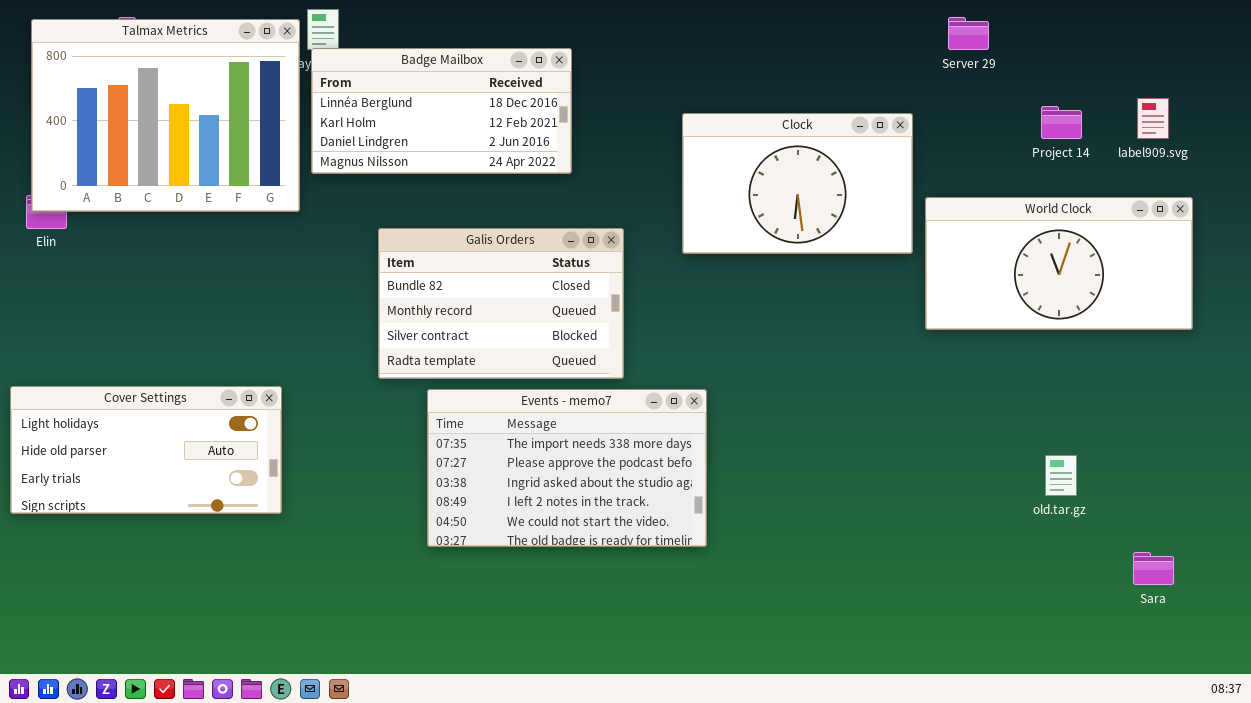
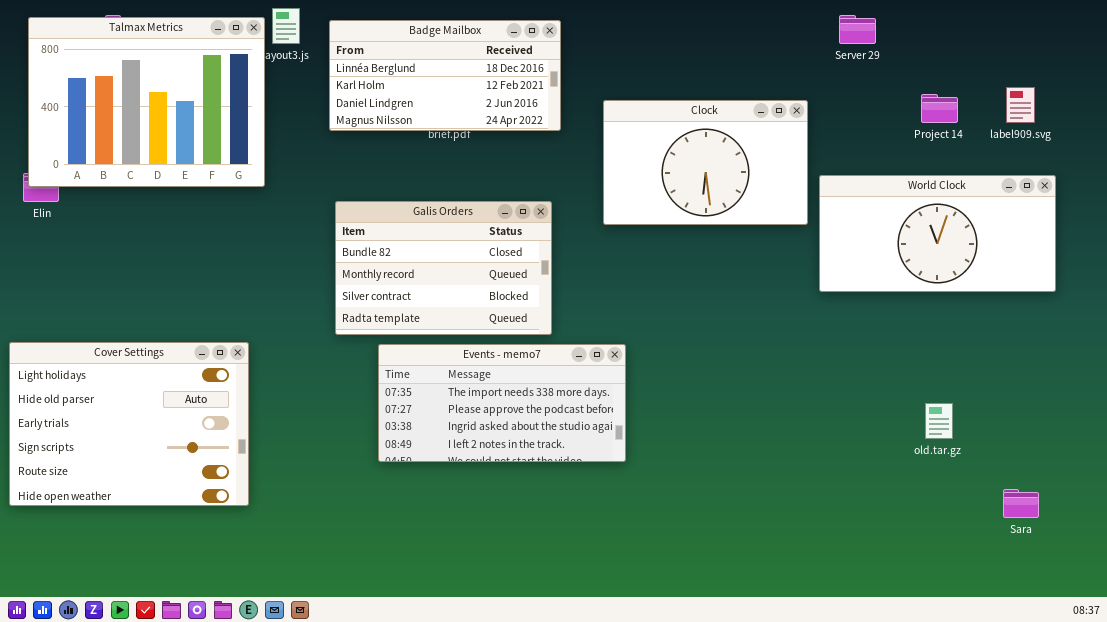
Badge Mailbox: [311,48,572,174] -> [329,20,561,131], moved
Cover Settings: [10,386,282,514] -> [9,342,249,506], resized
Events - memo7: [427,389,707,547] -> [378,344,626,462], resized

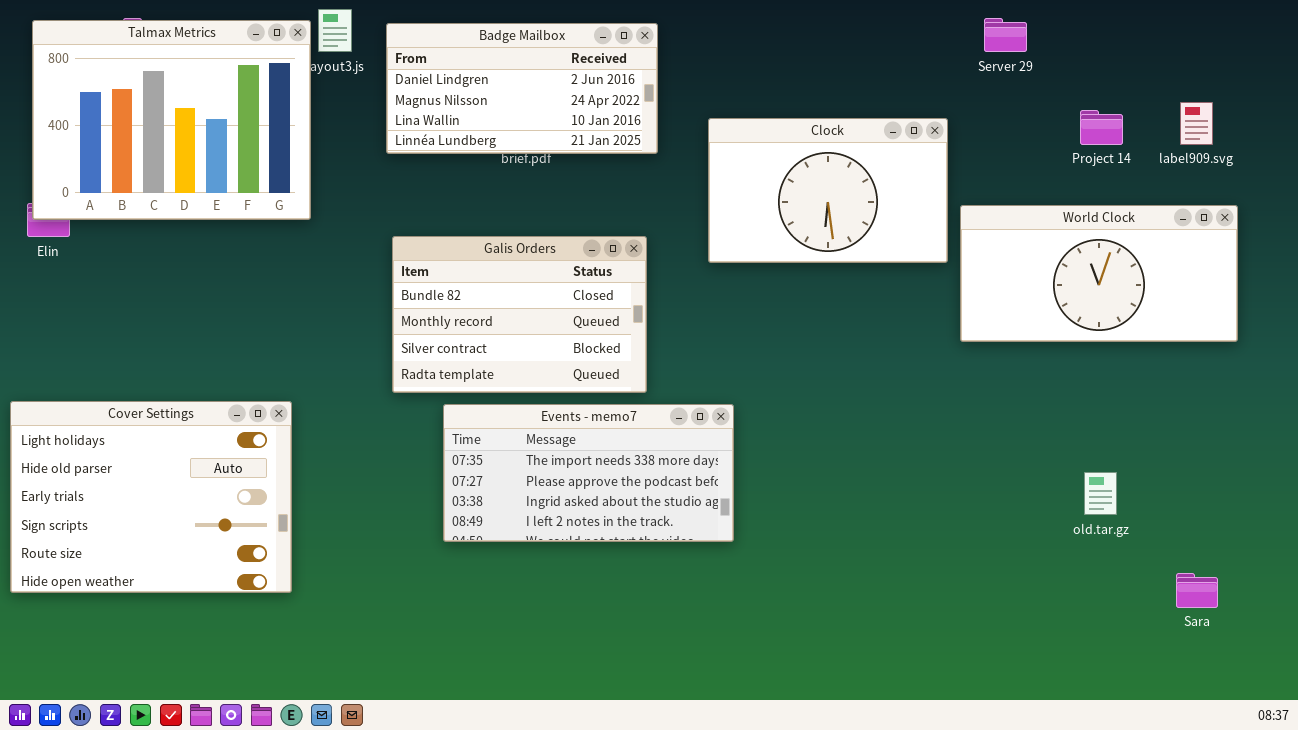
Badge Mailbox: [329,20,561,131] -> [386,23,658,154], scrolled down 2 rows

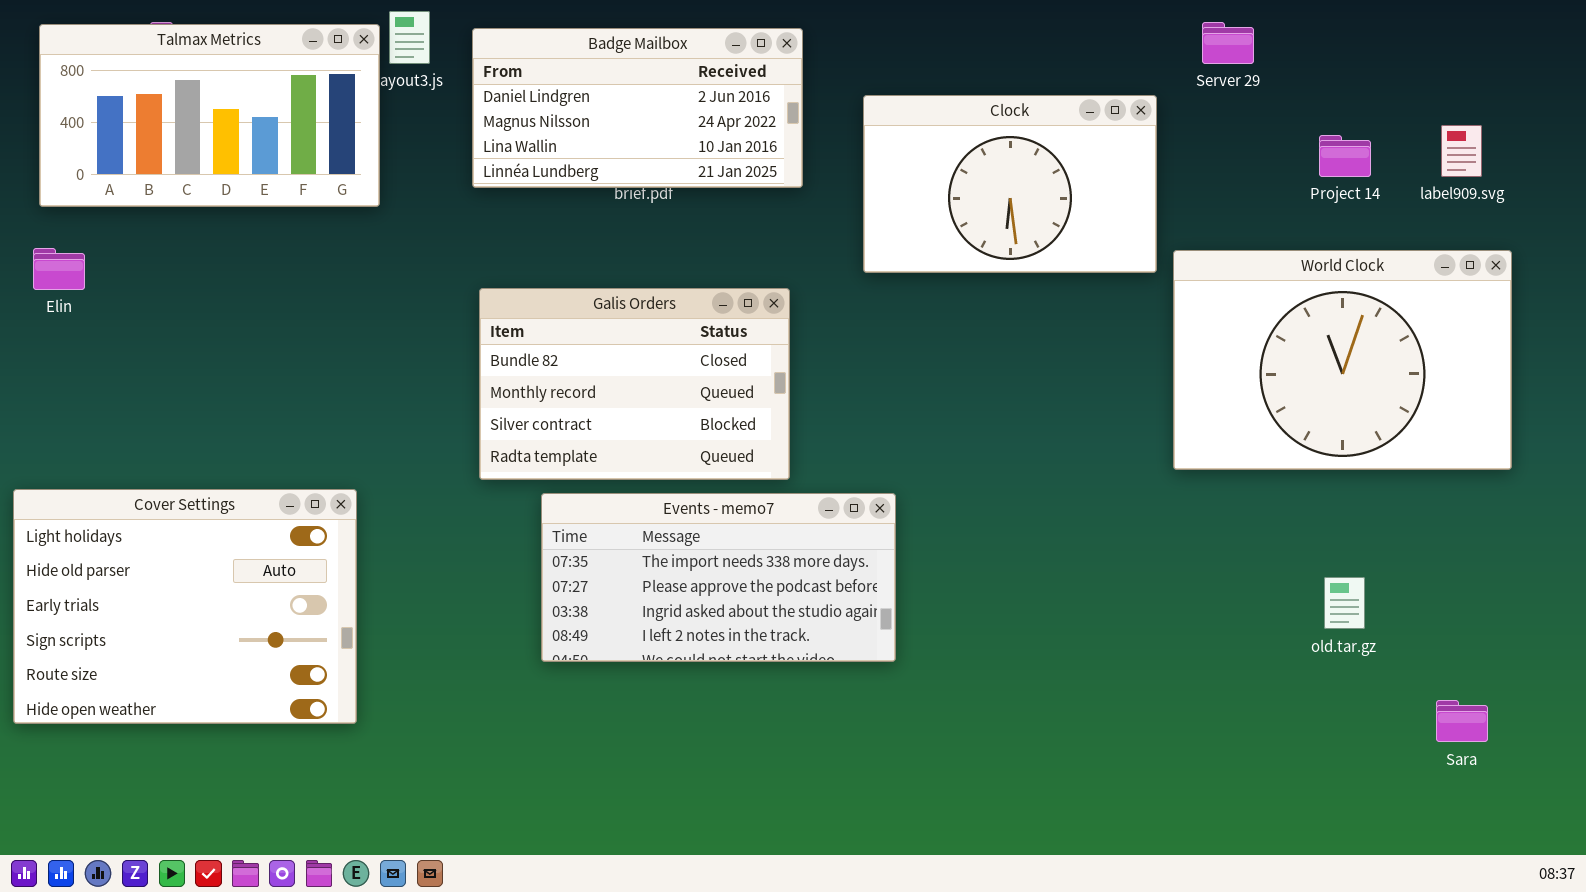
Talmax Metrics: [32,20,311,220] -> [39,24,380,207], resized
Clock: [708,118,948,263] -> [863,95,1157,273], moved
World Clock: [960,205,1238,342] -> [1173,250,1512,470], resized

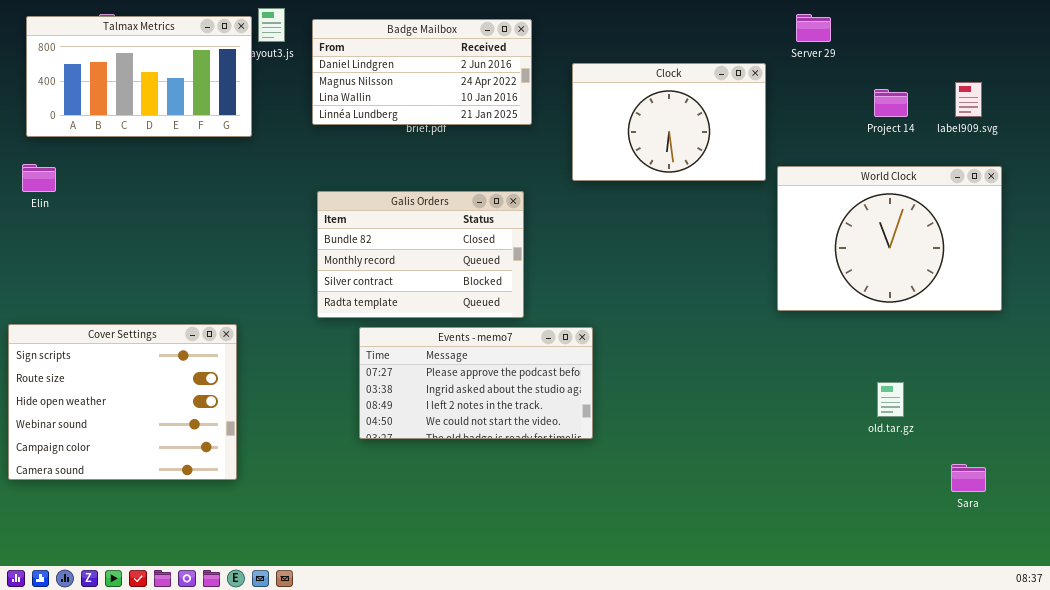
Cover Settings: [13,489,357,724] -> [8,324,237,480], scrolled down 3 rows
Events - memo7: [541,493,896,662] -> [359,327,593,439], scrolled down 1 row

